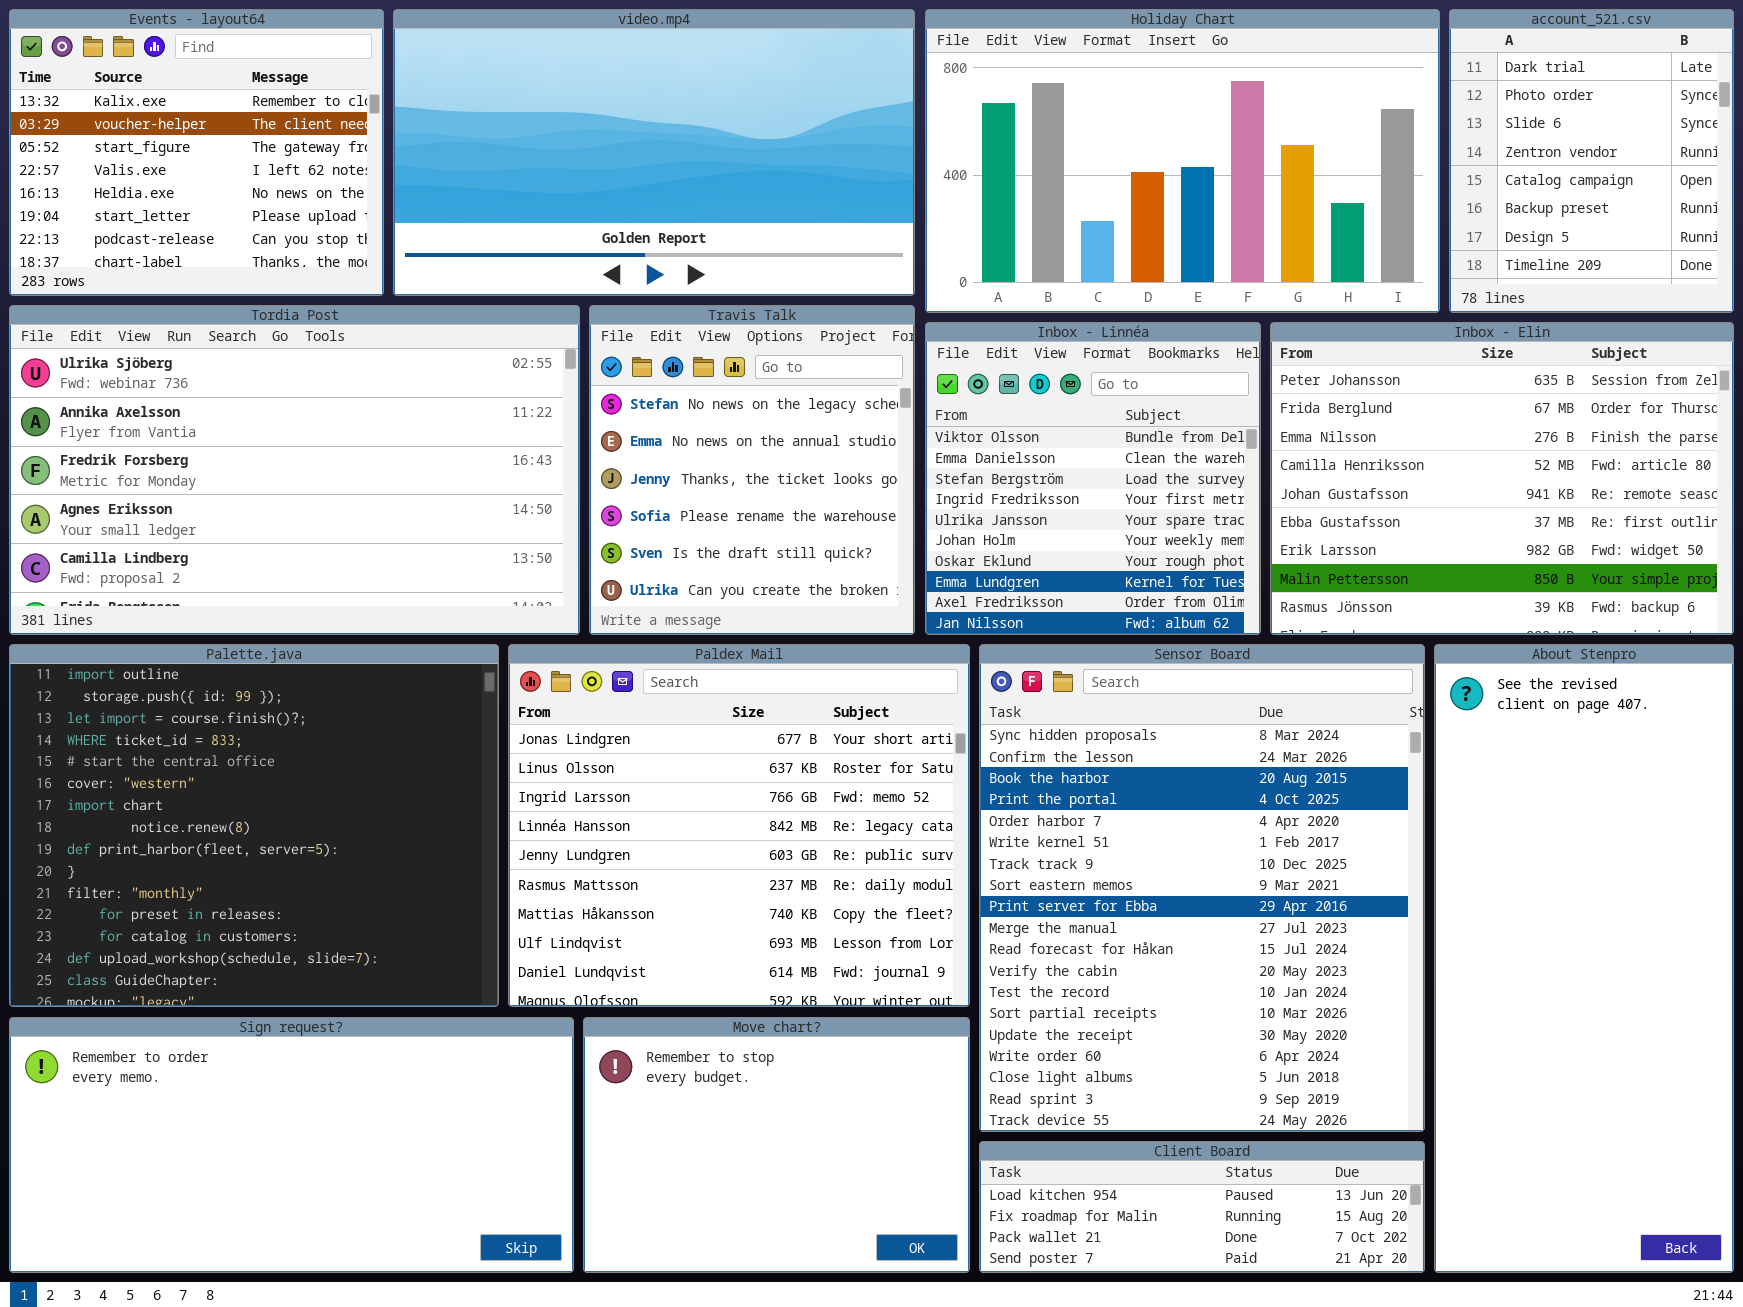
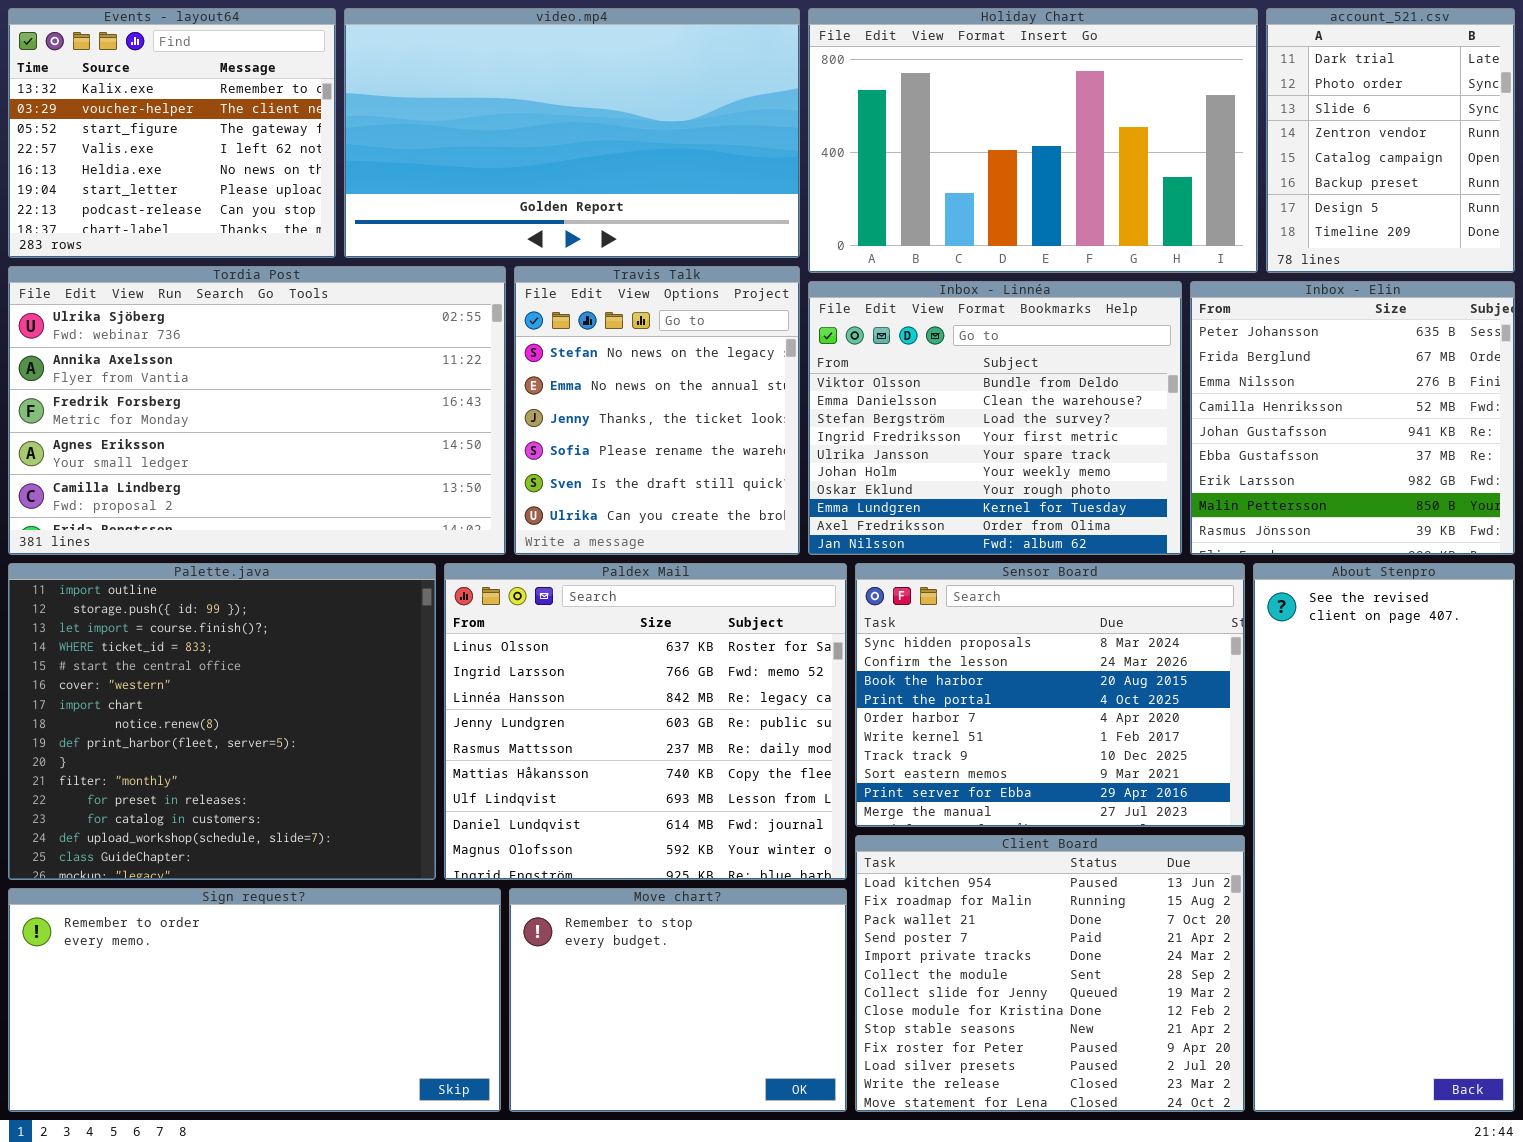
Inbox - Linnéa: [925,322,1261,635] -> [808,281,1182,555], resized
Inbox - Elin: [1270,322,1734,635] -> [1190,281,1515,555], resized
Paldex Mail: [508,644,970,1007] -> [444,563,847,880], scrolled down 1 row
Sensor Board: [979,644,1425,1132] -> [855,563,1245,827], resized
Client Board: [979,1141,1425,1273] -> [855,835,1245,1112], resized

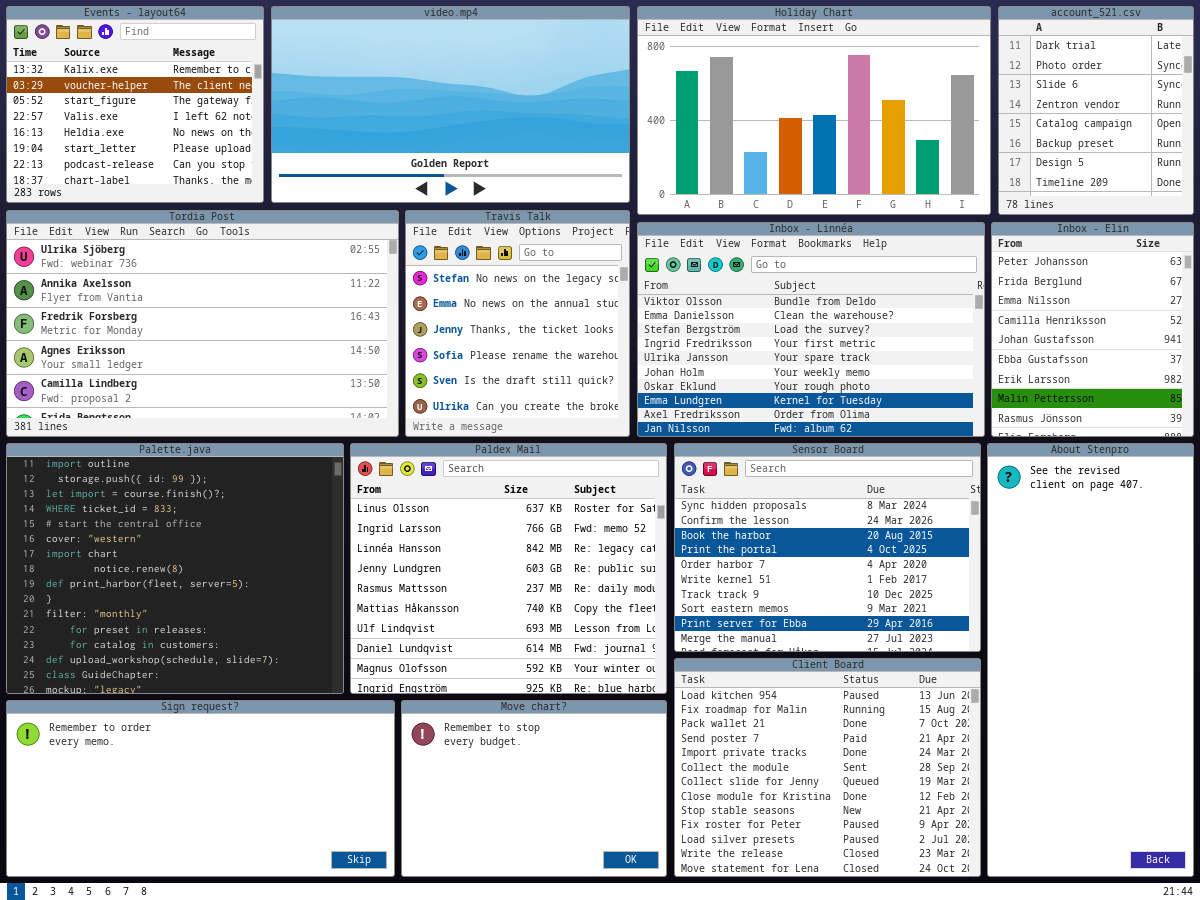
Inbox - Linnéa: [808,281,1182,555] -> [637,222,985,437], resized
Inbox - Elin: [1190,281,1515,555] -> [991,222,1194,437], resized

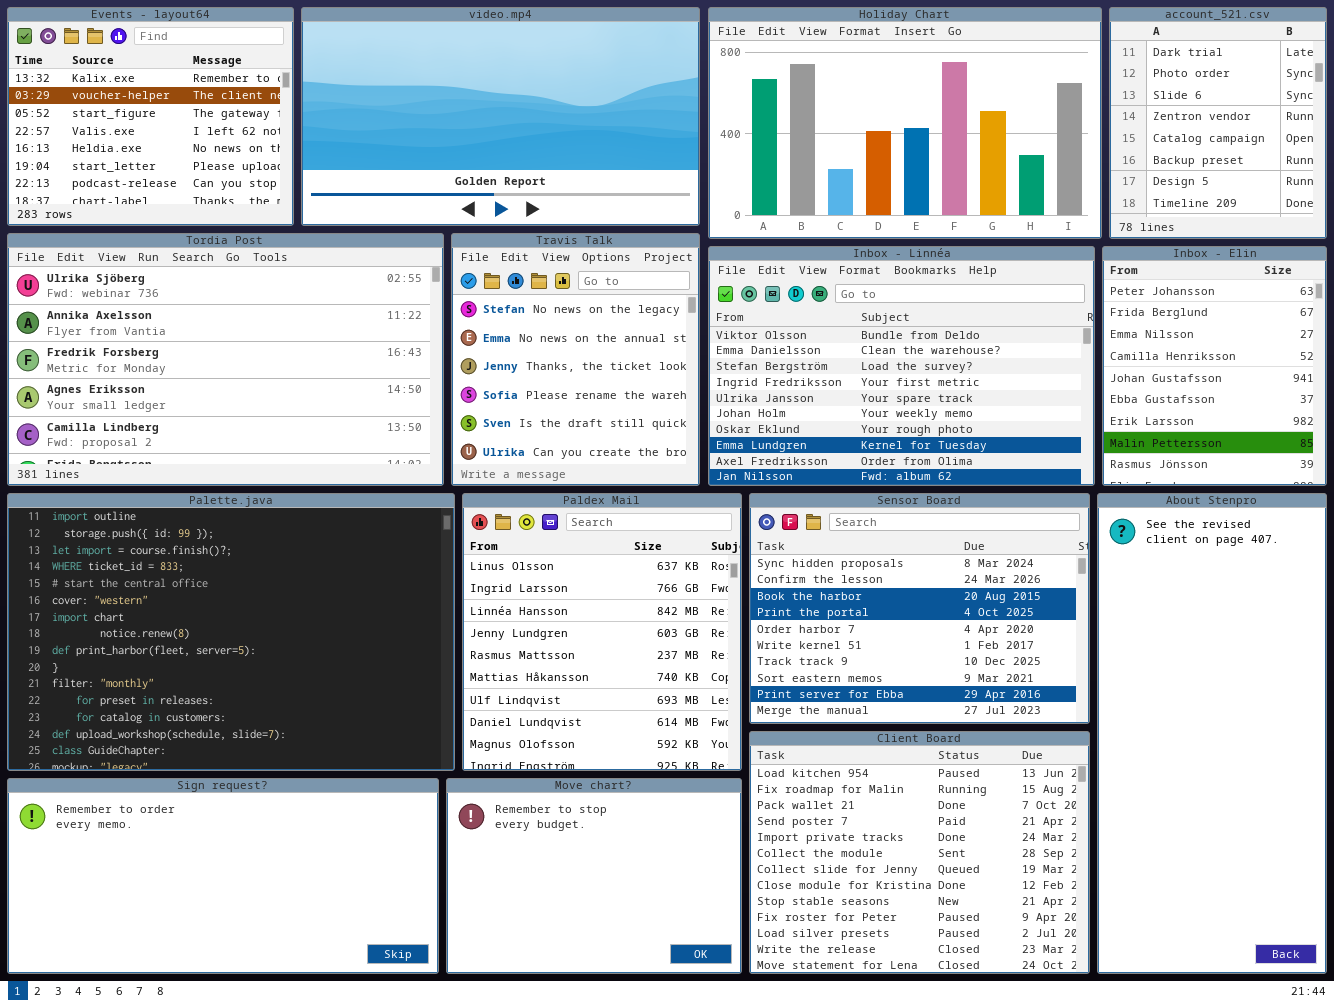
Palette.java: [6,443,344,694] -> [7,493,455,771], resized
Paldex Mail: [350,443,667,694] -> [462,493,742,771], resized

